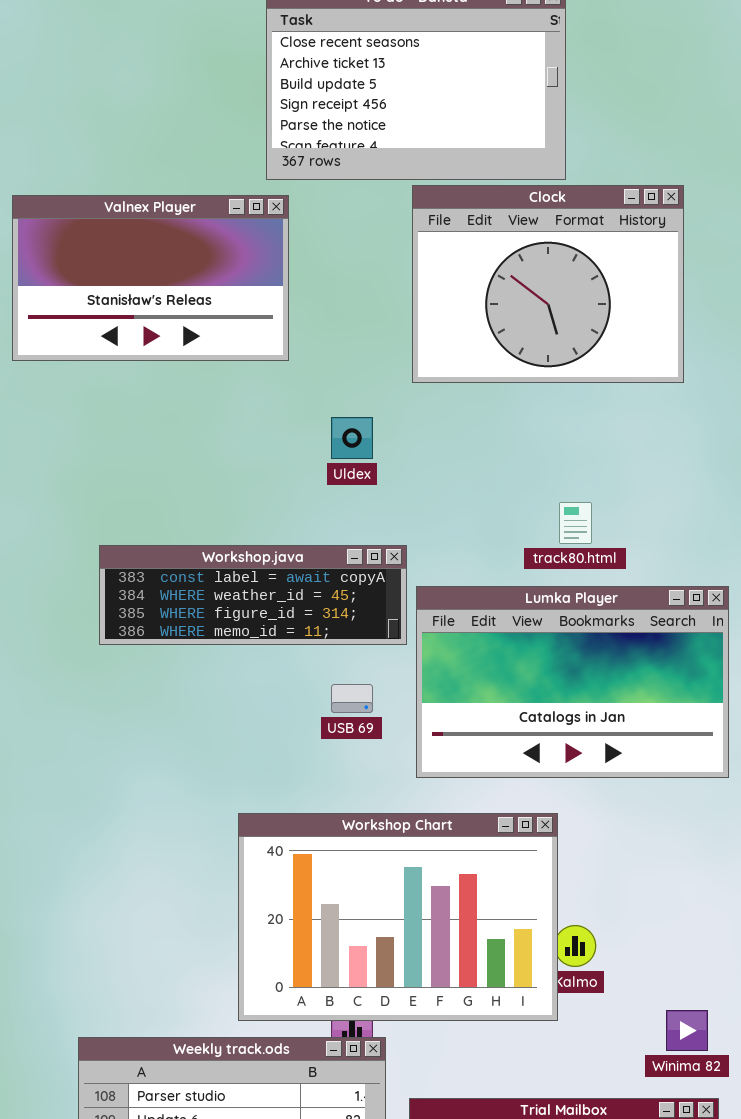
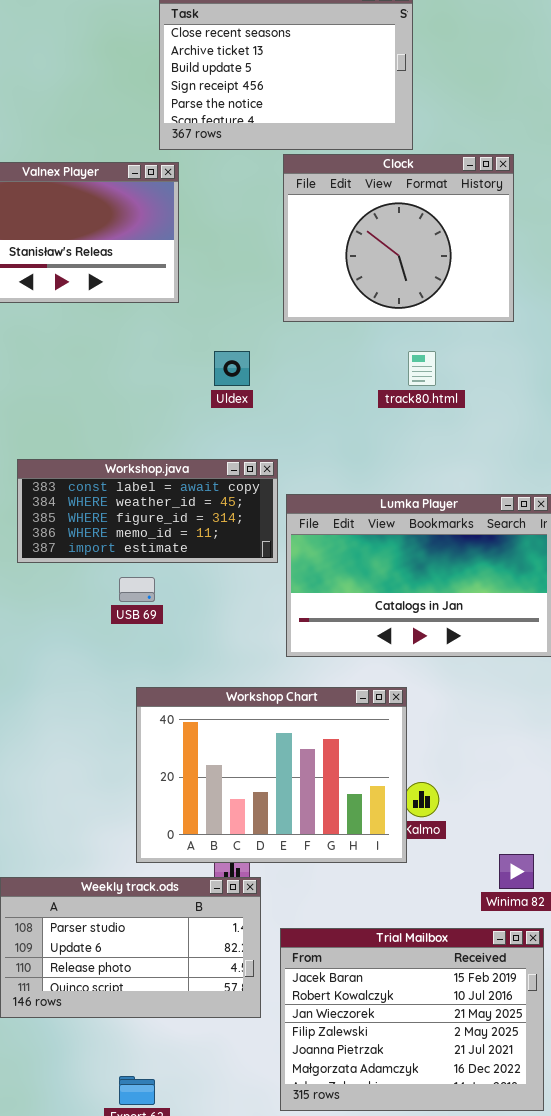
track80.html: [559,502,592,544] -> [408,351,436,386], moved
Workshop.java: [99,545,407,645] -> [17,459,278,563], resized
USB 69: [331,684,373,713] -> [119,577,155,602], moved

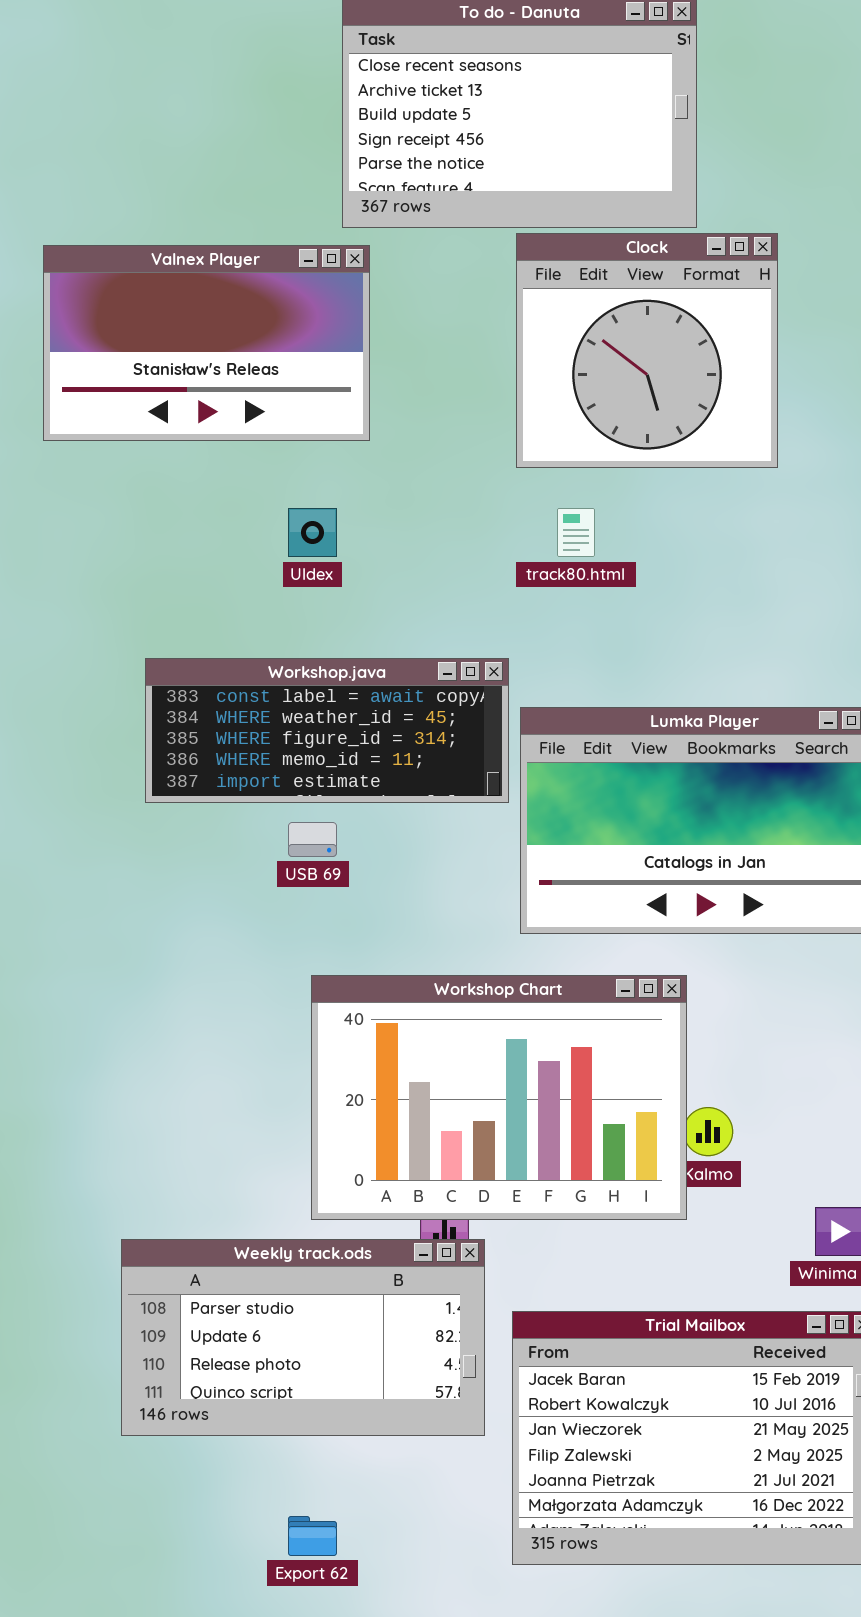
Clock: [283,154,514,322] -> [516,233,778,468], resized
Uldex: [214,351,250,386] -> [288,508,337,557], moved
track80.html: [408,351,436,386] -> [557,508,595,557], moved

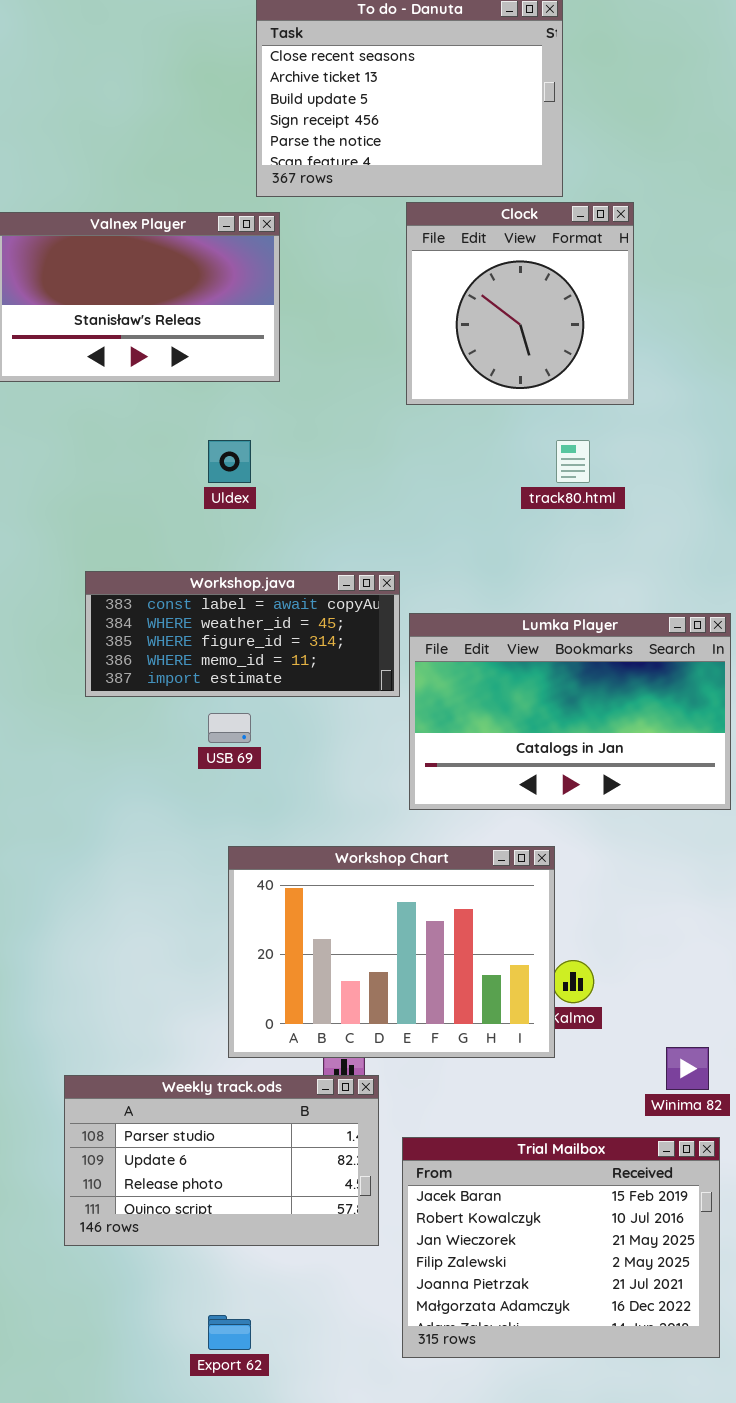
track80.html: [557,508,595,557] -> [556,440,590,483], moved

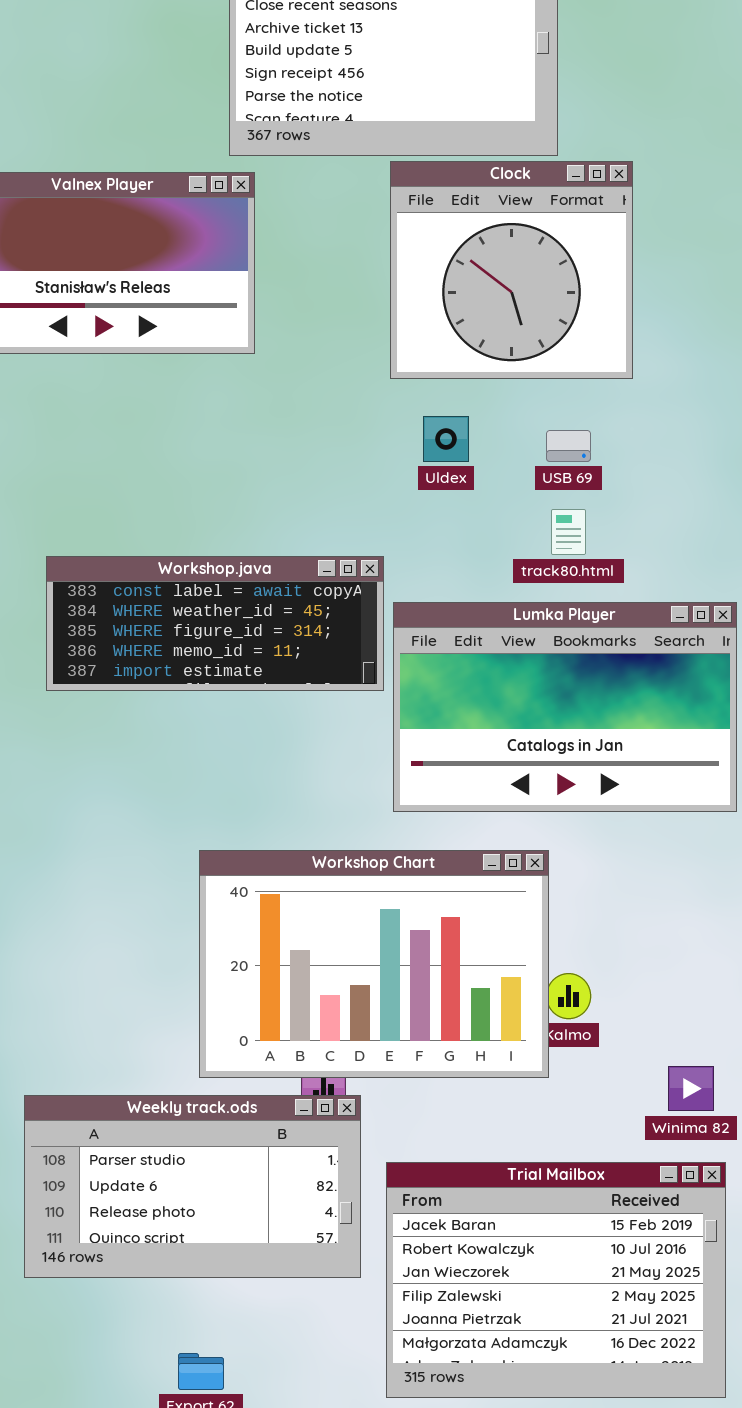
Uldex: [208,440,251,483] -> [423,416,469,462], moved
track80.html: [556,440,590,483] -> [551,509,586,555], moved
USB 69: [208,713,251,743] -> [546,430,591,462], moved

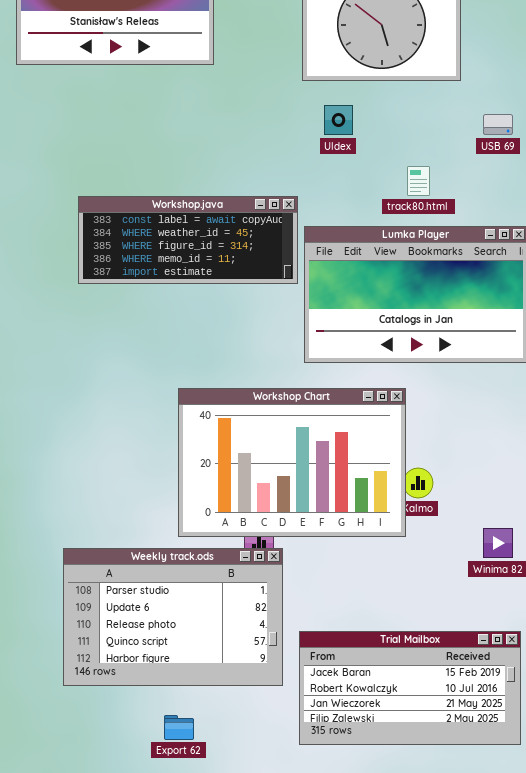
USB 69: [546,430,591,462] -> [483,114,513,135], moved
Weekly track.ods: [24,1095,361,1278] -> [63,548,283,686], resized
Trial Mailbox: [386,1162,726,1398] -> [299,631,521,745], resized

